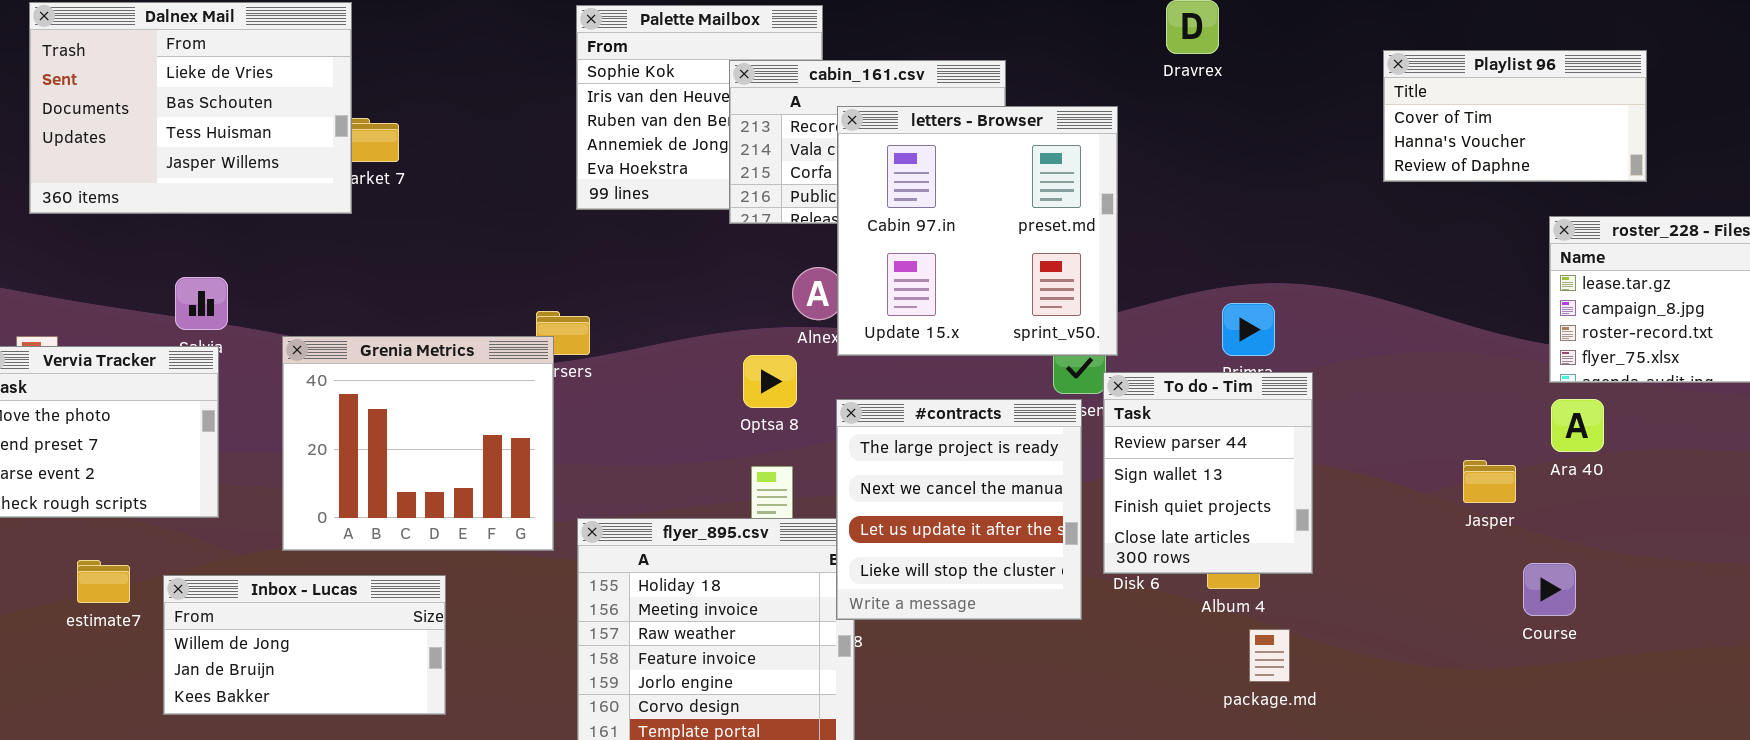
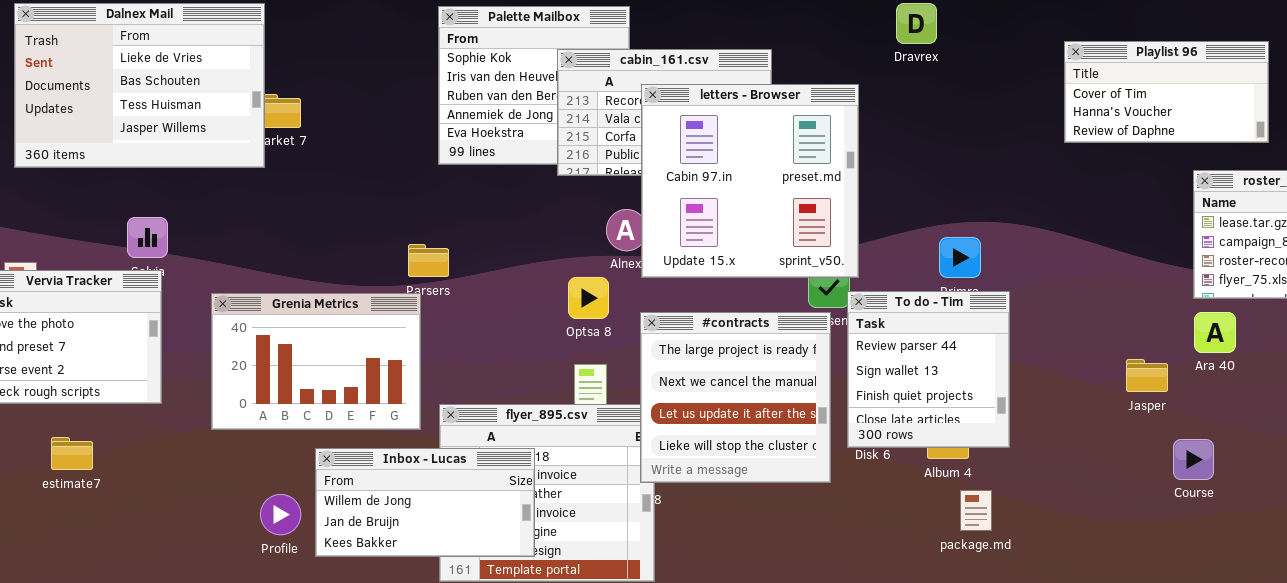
Grenia Metrics: [282,336,554,551] -> [211,293,421,430], resized
Inbox - Lucas: [163,575,446,715] -> [315,448,535,557], moved

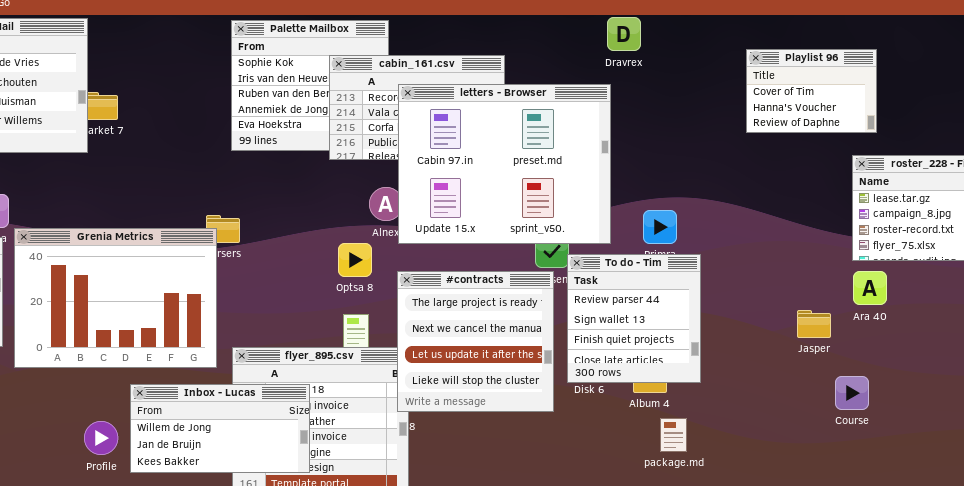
Playlist 96: [1064,41,1269,143] -> [746,49,877,133], resized
letters - Browser: [641,84,859,278] -> [398,84,611,244], resized
Grenia Metrics: [211,293,421,430] -> [14,228,217,368], resized

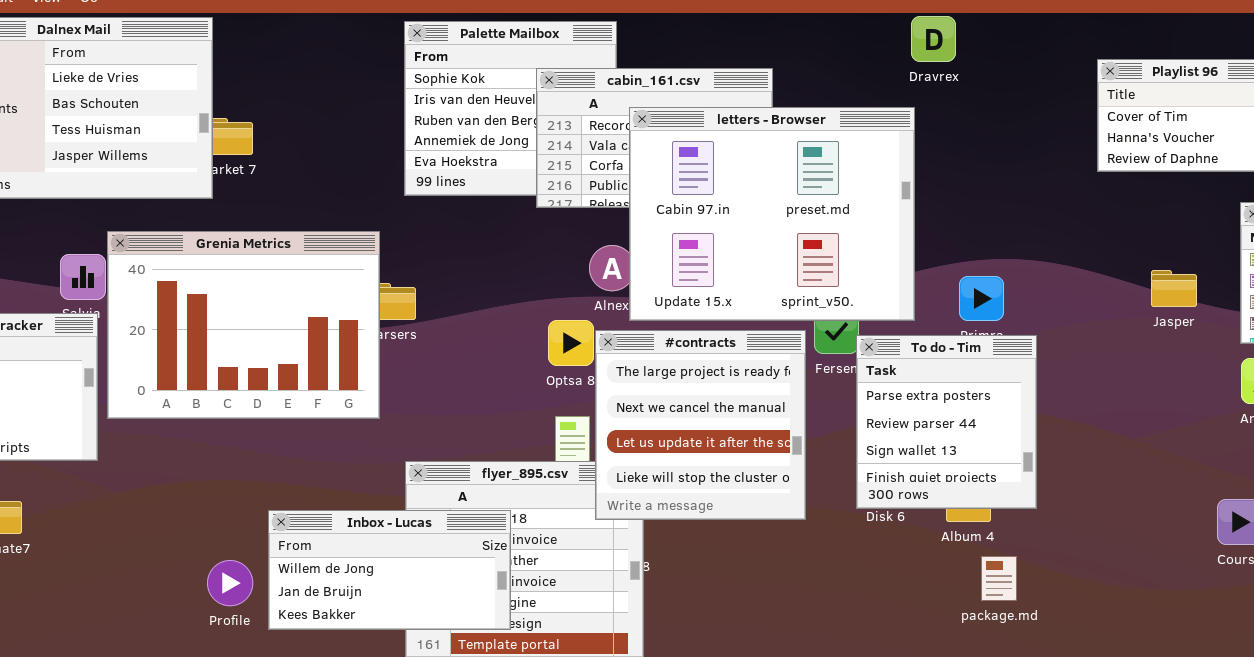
Grenia Metrics: [14,228,217,368] -> [107,231,380,419], moved
To do - Tim: [567,254,701,383] -> [856,335,1037,509], scrolled up 1 row
#contracts: [397,271,554,412] -> [595,330,806,520], moved
Jasper: [797,310,831,338] -> [1151,270,1197,307], moved

